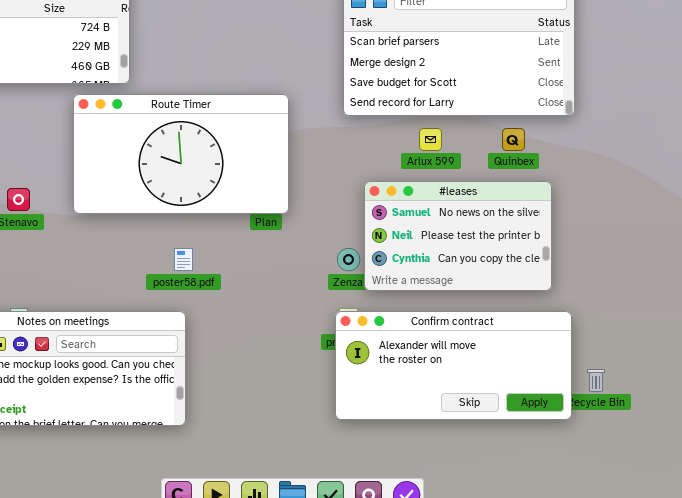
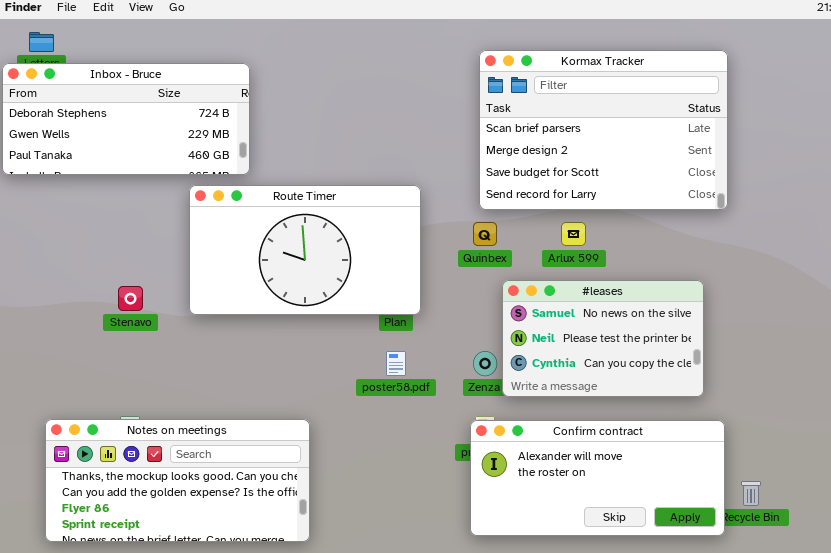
Quinbex: [502,128,525,151] -> [473,222,497,246], moved
poster58.pdf: [174,248,193,271] -> [386,351,406,376], moved

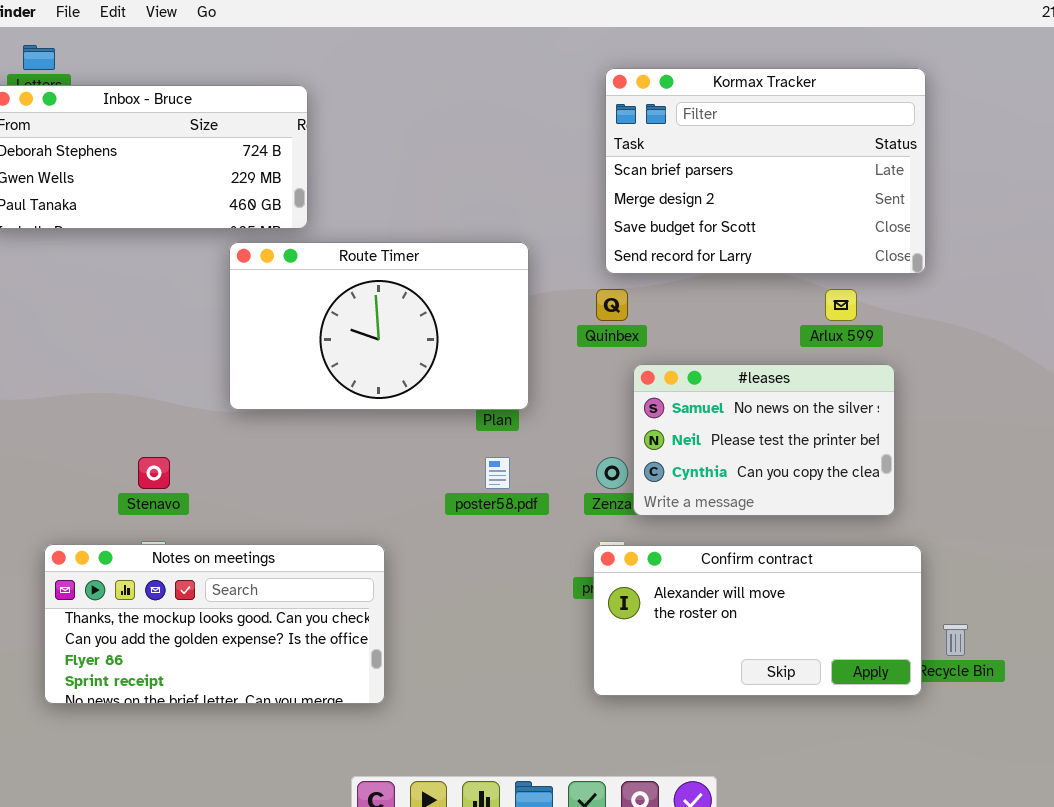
Arlux 599: [561,222,586,246] -> [825,289,857,321], moved
Stenavo: [118,286,143,311] -> [138,457,170,489], moved

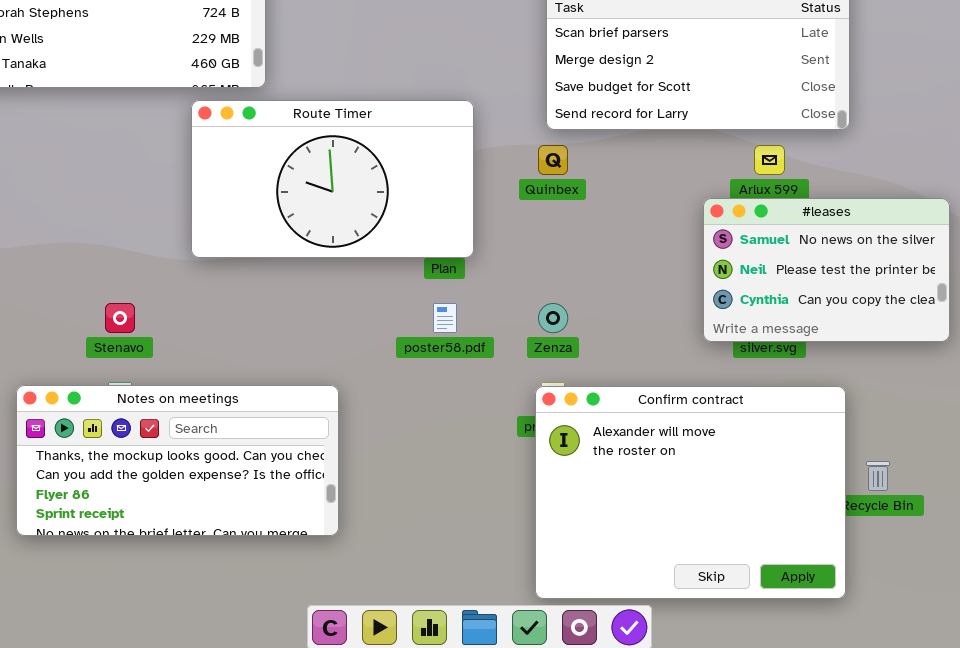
#leases: [633,364,895,516] -> [703,198,950,342], moved
Confirm contract: [593,545,922,696] -> [535,386,846,599], resized

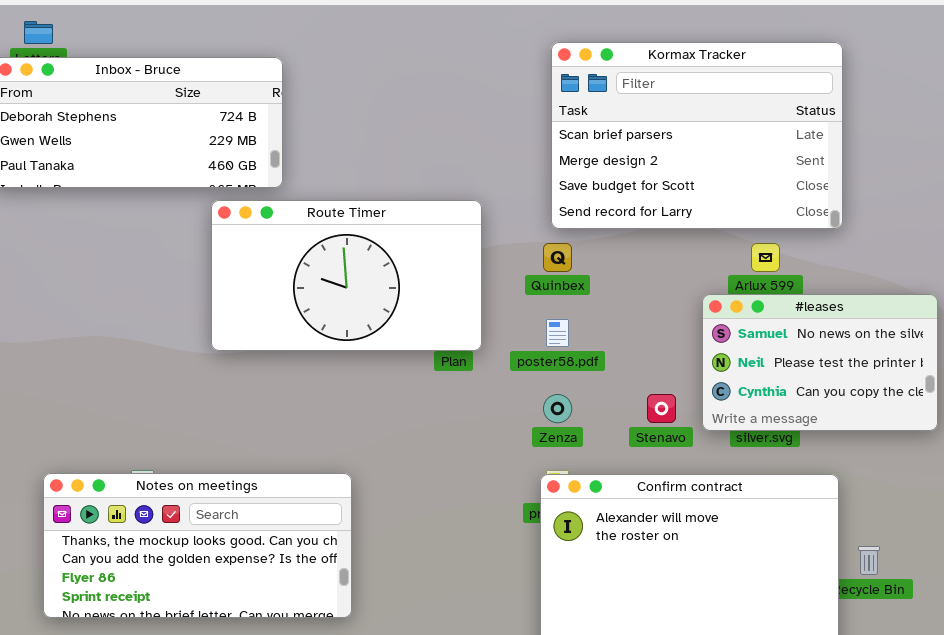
Stenavo: [105,303,135,333] -> [647,394,676,423], moved
poster58.pdf: [433,303,457,333] -> [546,319,569,347], moved

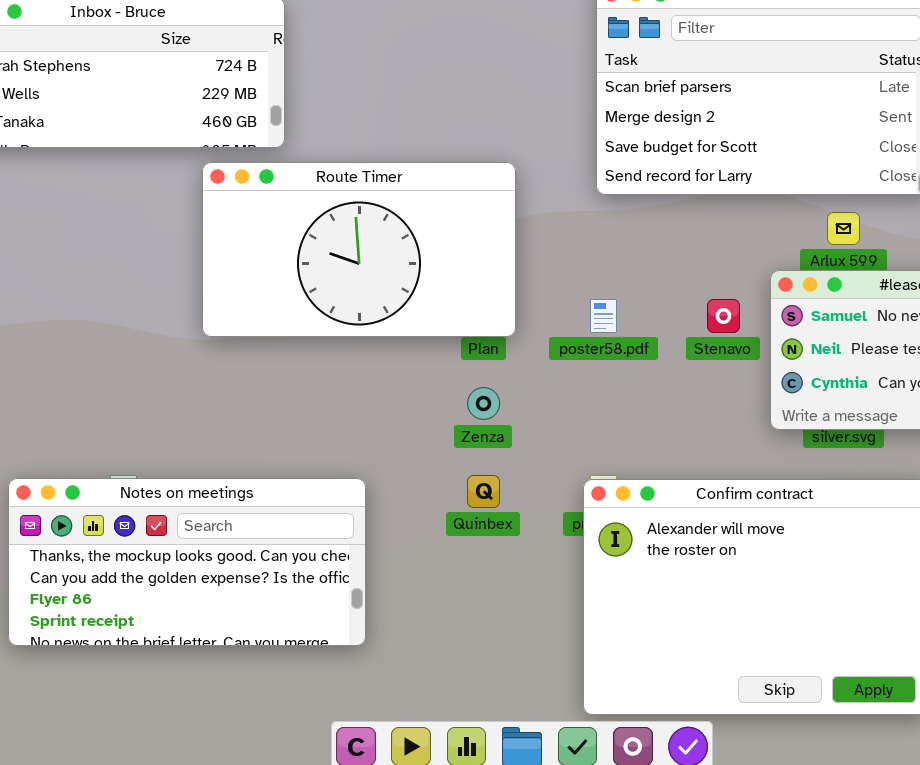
Quinbex: [543,243,572,272] -> [467,475,500,508], moved
Zenza: [543,394,572,423] -> [467,387,500,420], moved
Stenavo: [647,394,676,423] -> [707,299,740,333], moved

